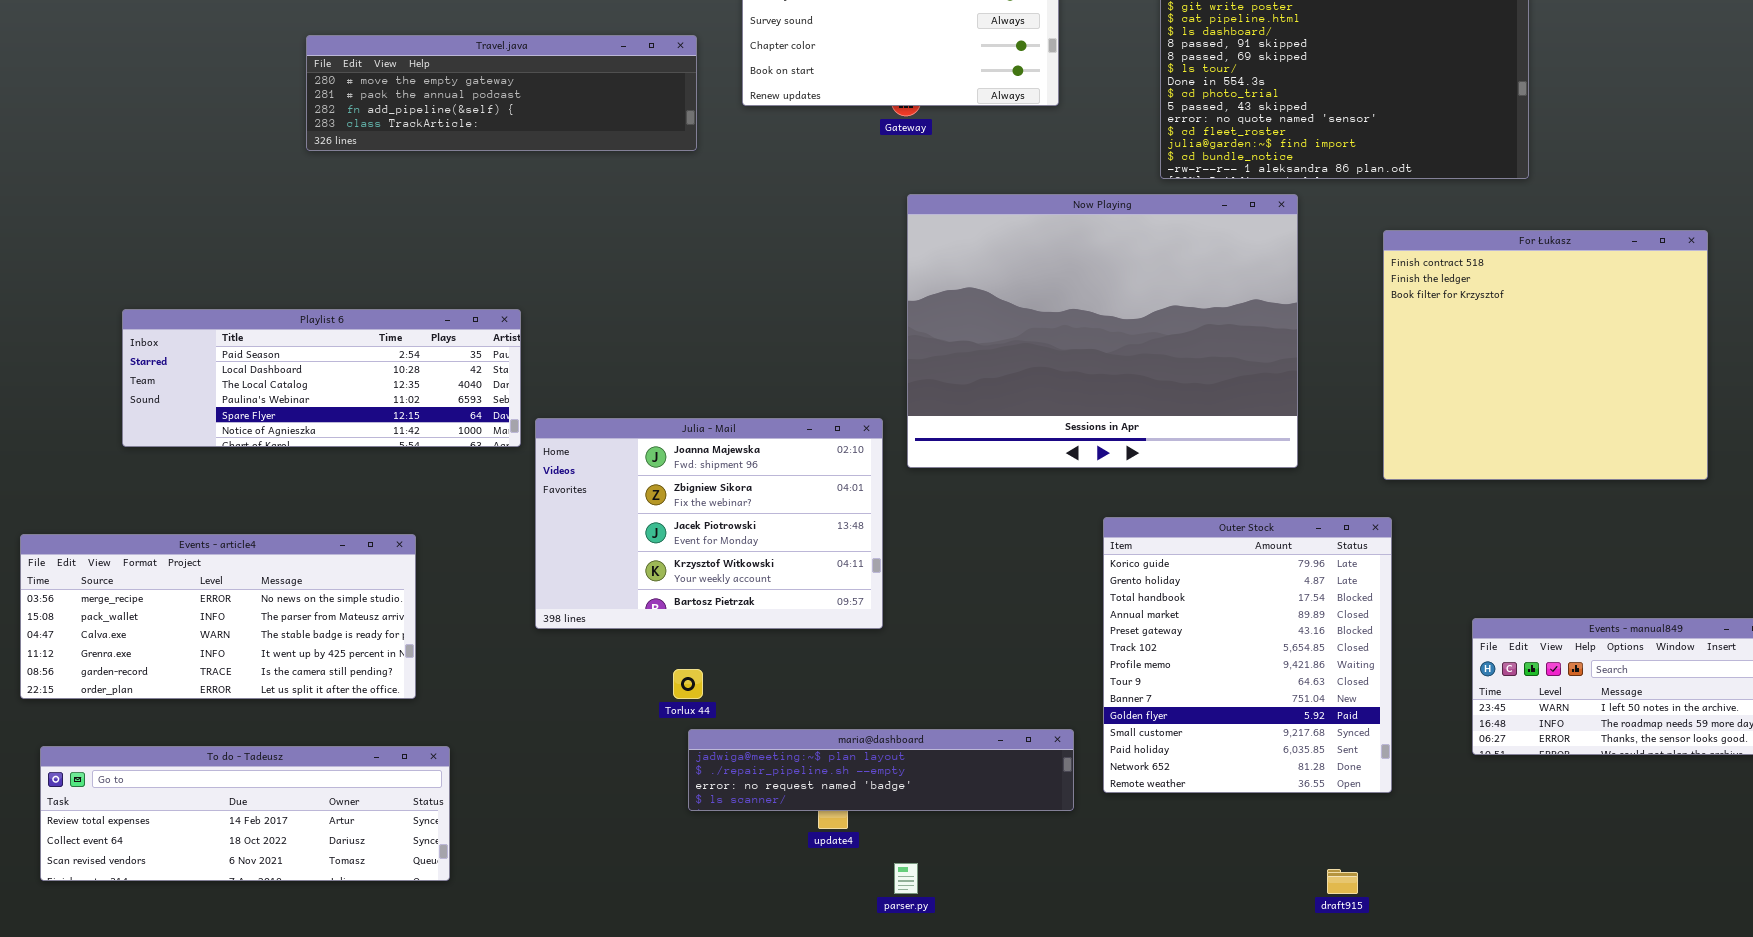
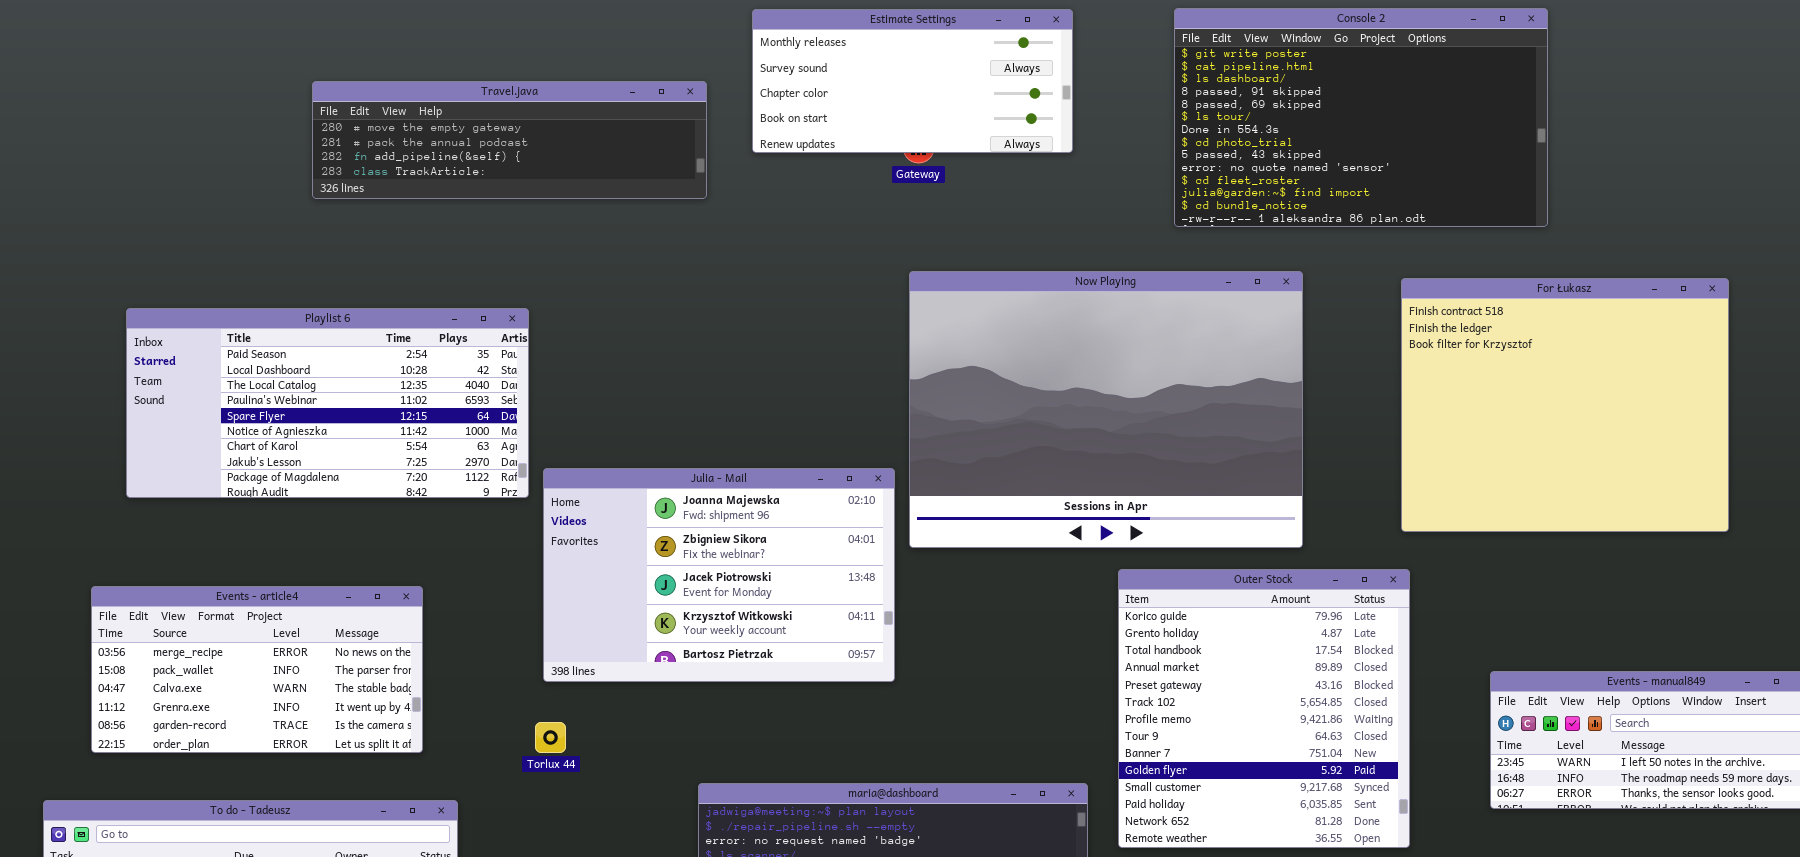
Now Playing: [907,194,1298,468] -> [909,271,1303,548], moved
Playlist 6: [122,309,521,447] -> [126,308,529,498], resized
Events - article4: [20,534,416,699] -> [91,586,423,753], resized
Torlux 44: [673,669,703,699] -> [535,722,566,753], moved

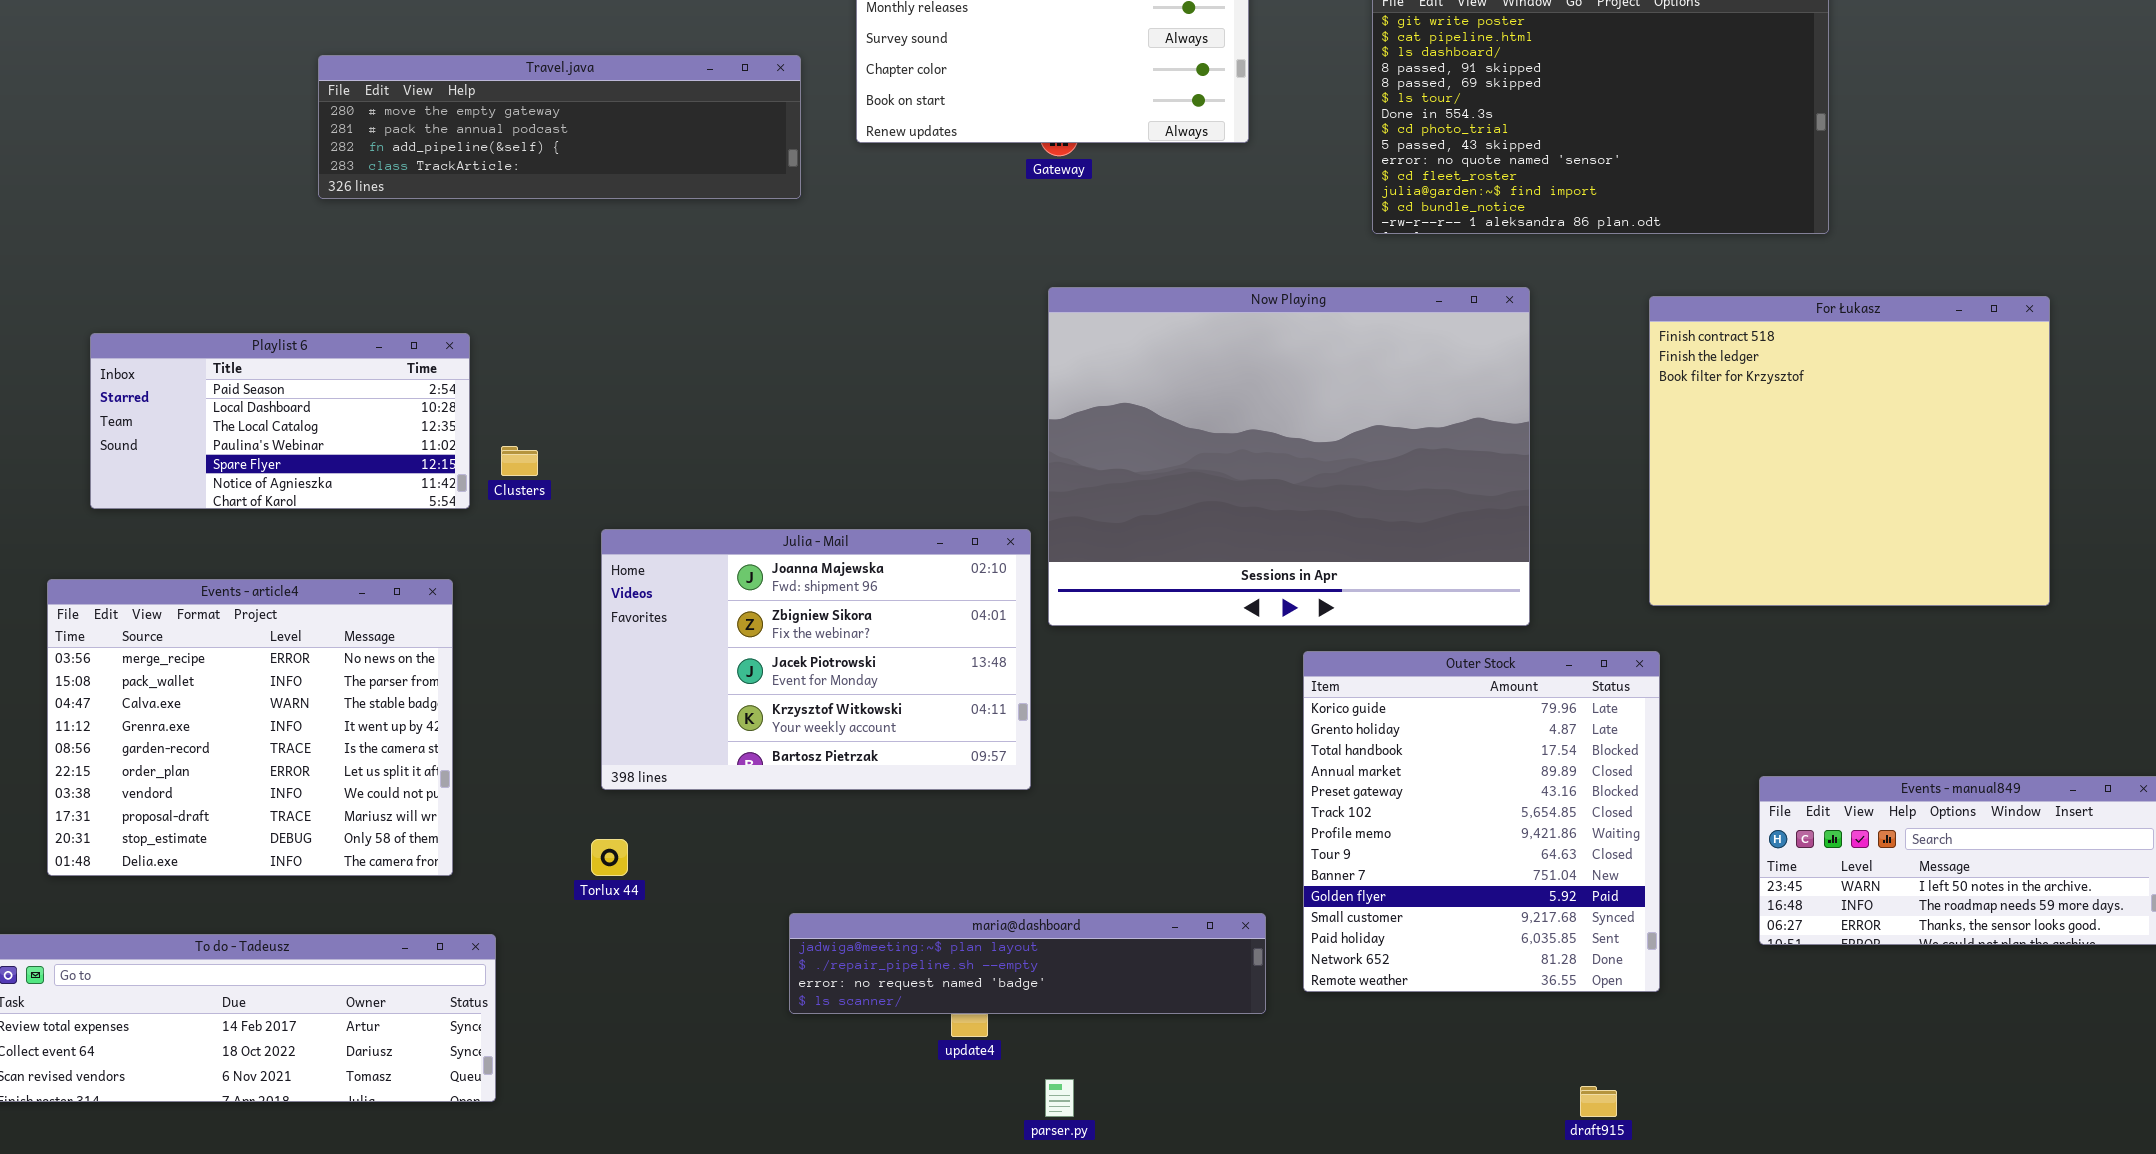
Playlist 6: [126,308,529,498] -> [90,333,470,509], resized
Events - article4: [91,586,423,753] -> [47,579,453,876], resized

